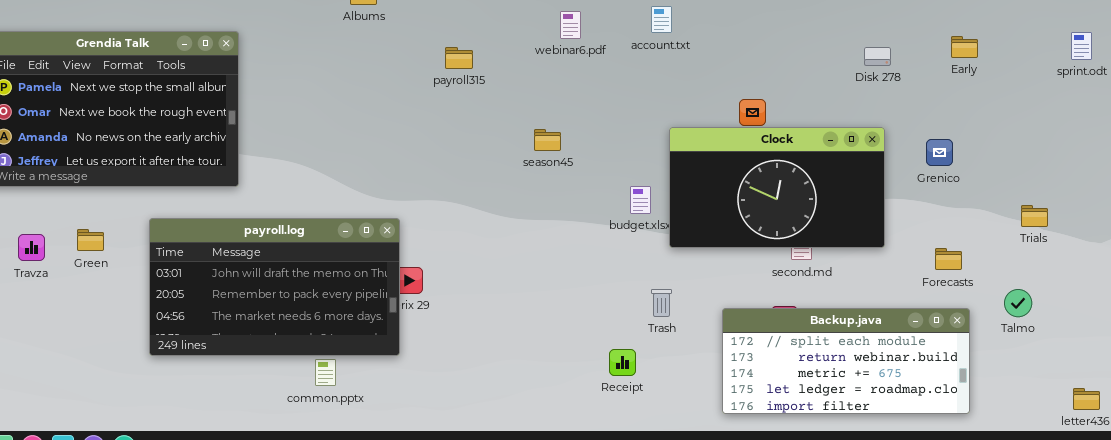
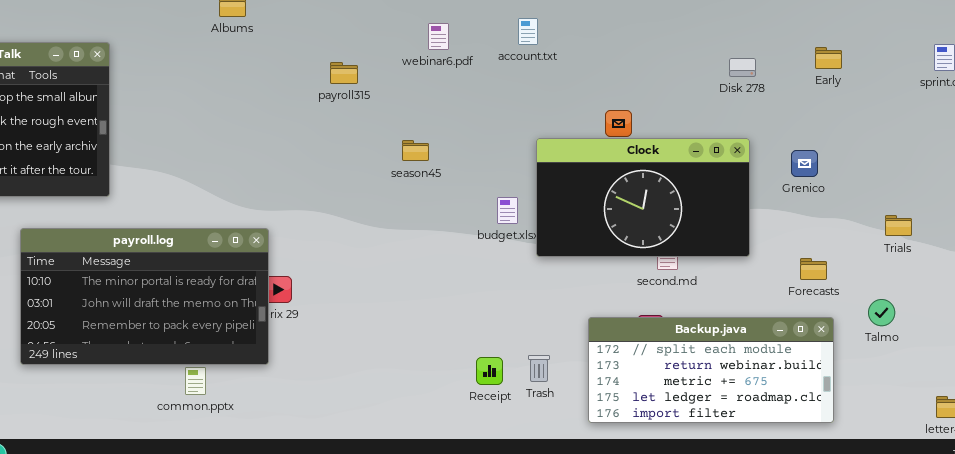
payroll315: [445,47,473,69] -> [330,62,358,84], moved
payroll.log: [149,218,400,356] -> [20,228,269,365], scrolled up 1 row
Trash: [651,289,672,317] -> [528,355,550,382], moved

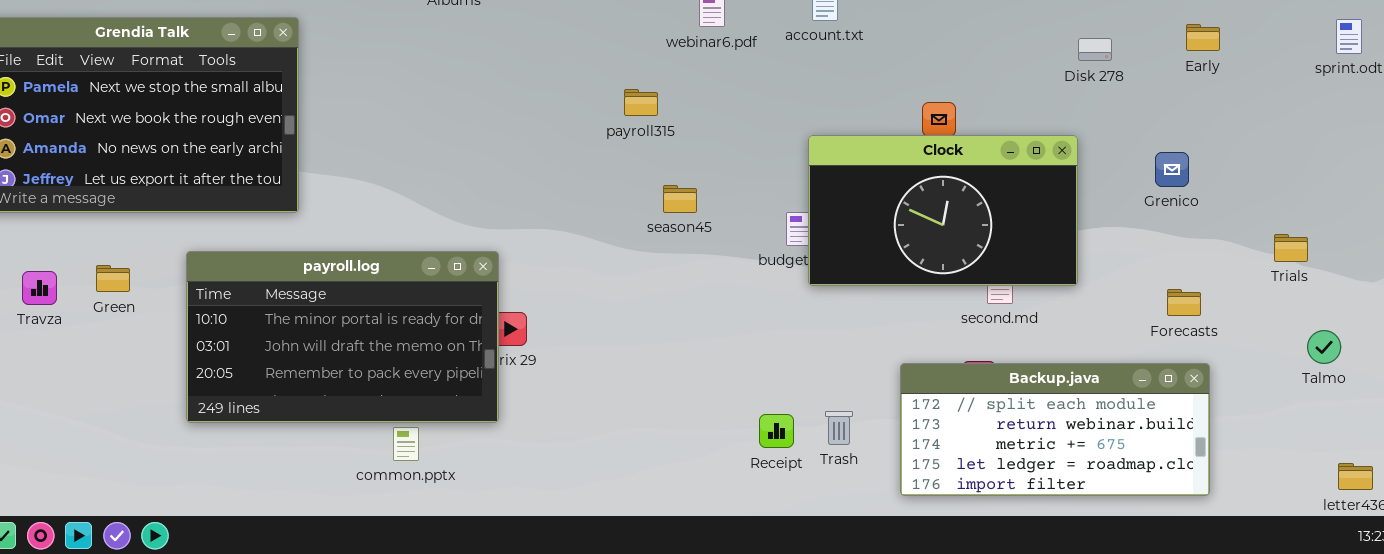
payroll315: [330,62,358,84] -> [624,89,658,116], moved
Clock: [536,138,750,257] -> [808,135,1078,286], moved
season45: [402,140,429,161] -> [663,185,697,213], moved
Talmo: [868,299,895,326] -> [1307,330,1341,364], moved

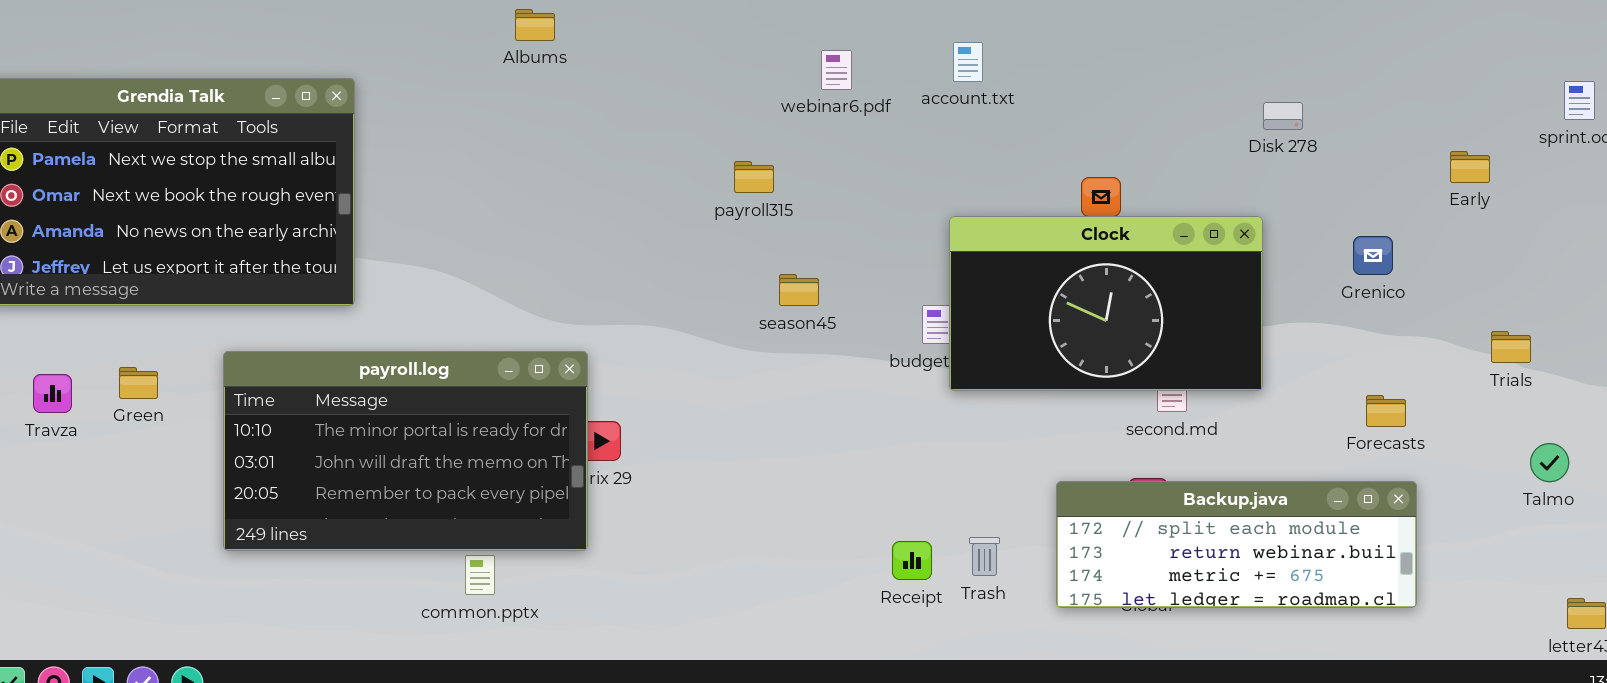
Early: [1186,24,1220,51] -> [1450,151,1490,183], moved
Backup.java: [900,363,1210,496] -> [1056,481,1417,608], resized

